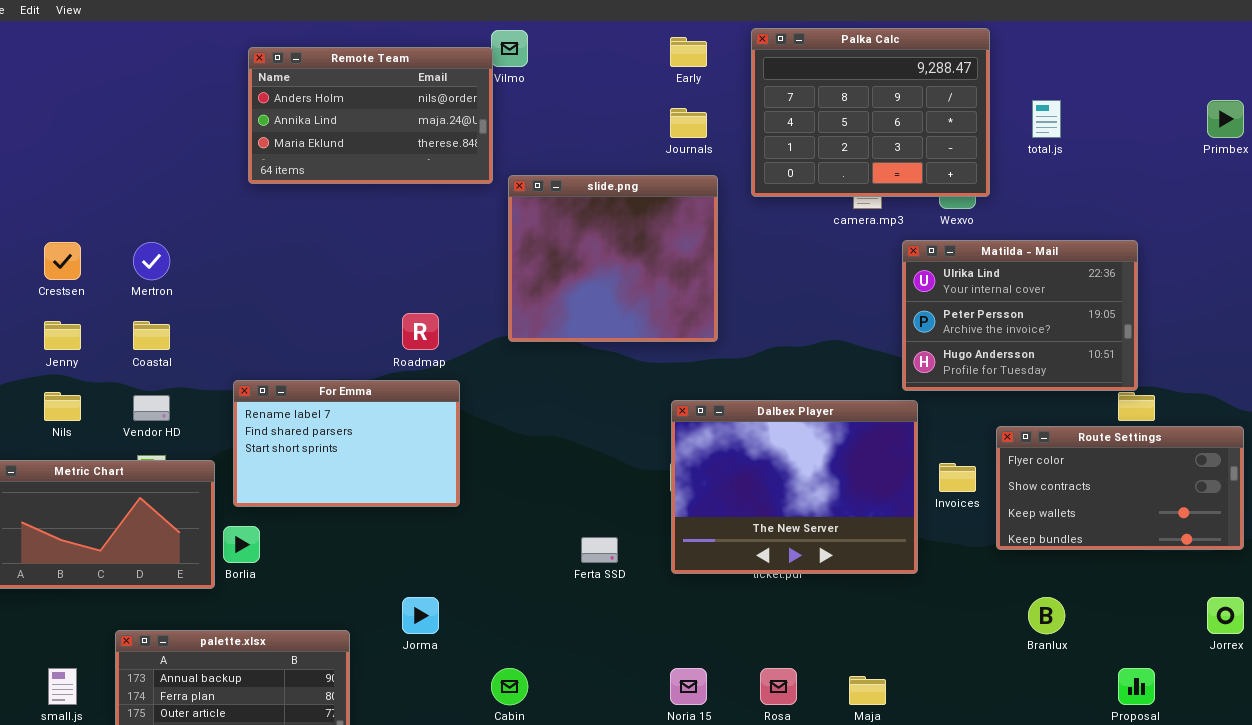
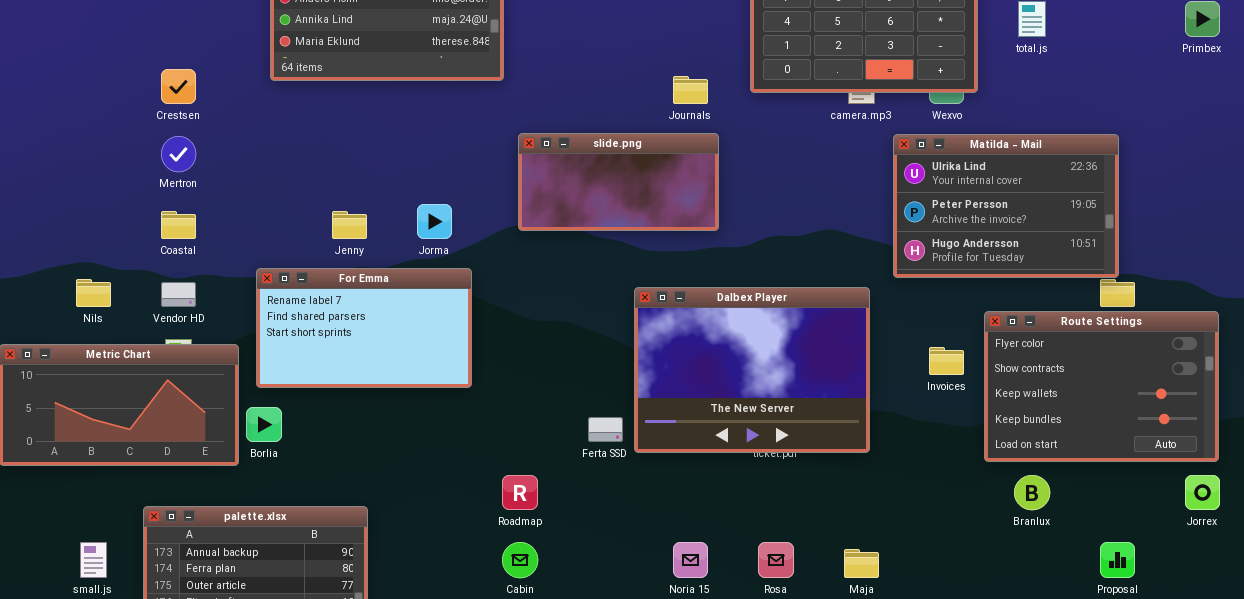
Journals: [670,108,707,138] -> [673,76,708,104], moved
slide.png: [508,175,718,342] -> [518,133,719,231], resized
Crestsen: [44,242,81,280] -> [161,69,196,104], moved
Roadmap: [402,313,439,350] -> [502,475,538,510], moved
Jenny: [44,321,81,350] -> [332,211,367,239], moved
Dalbex Player: [671,400,918,574] -> [634,287,870,453], moved
Route Settings: [996,426,1244,550] -> [984,311,1219,462], resized
Jorma: [402,597,439,634] -> [417,204,452,239], moved

